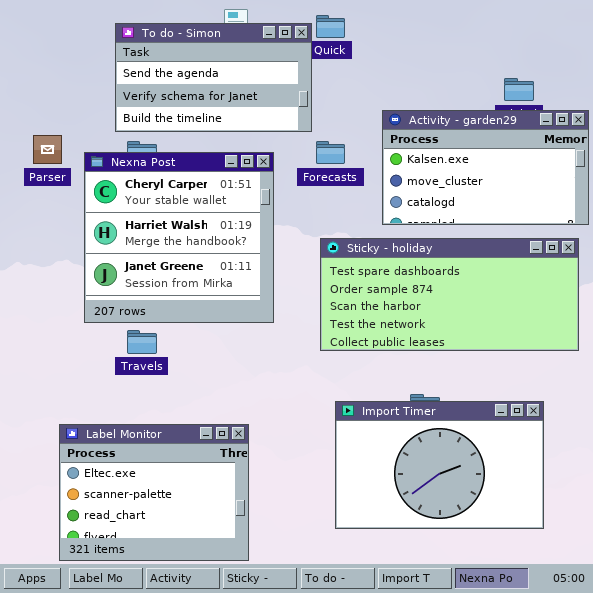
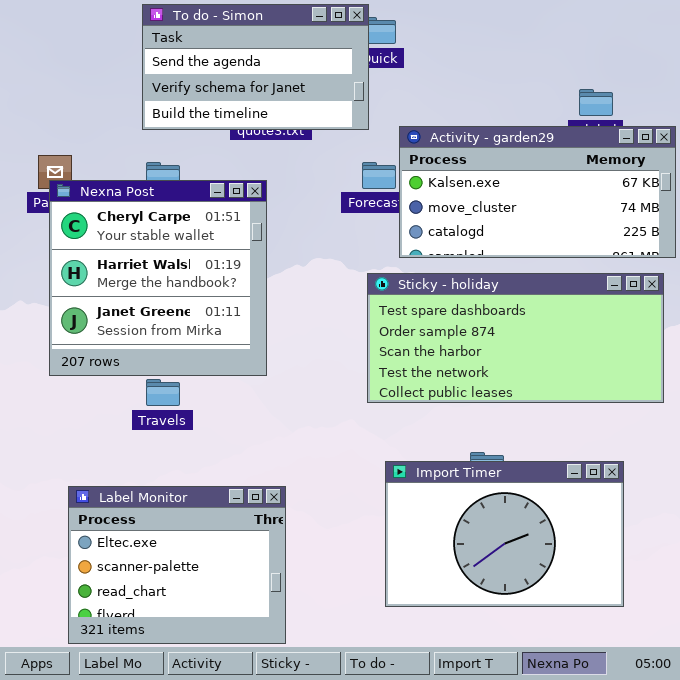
To do - Simon: [115,23,312,132] -> [142,4,369,130], moved
Activity - garden29: [382,110,589,225] -> [399,126,676,258], resized
Nexna Post: [84,152,274,323] -> [49,180,267,376], moved

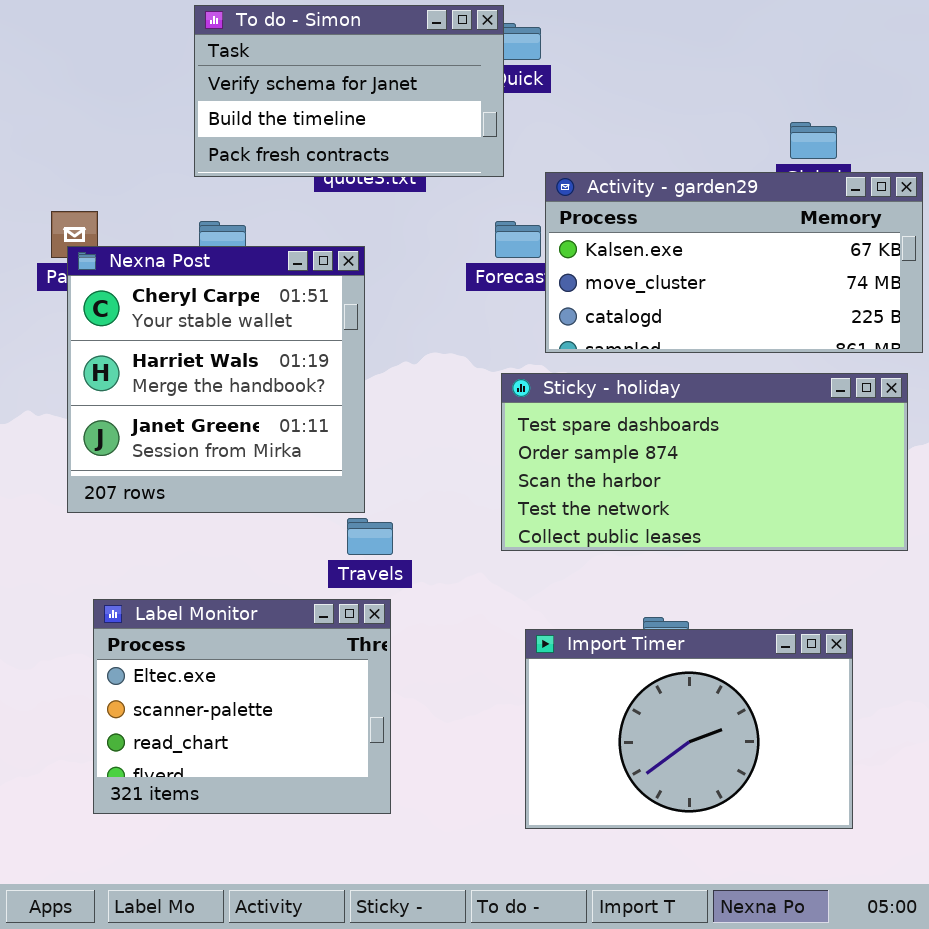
To do - Simon: [142,4,369,130] -> [194,5,504,177], scrolled down 1 row
Travels: [146,379,180,406] -> [347,518,393,555], moved
Label Monitor: [68,486,286,644] -> [93,599,391,814], moved

